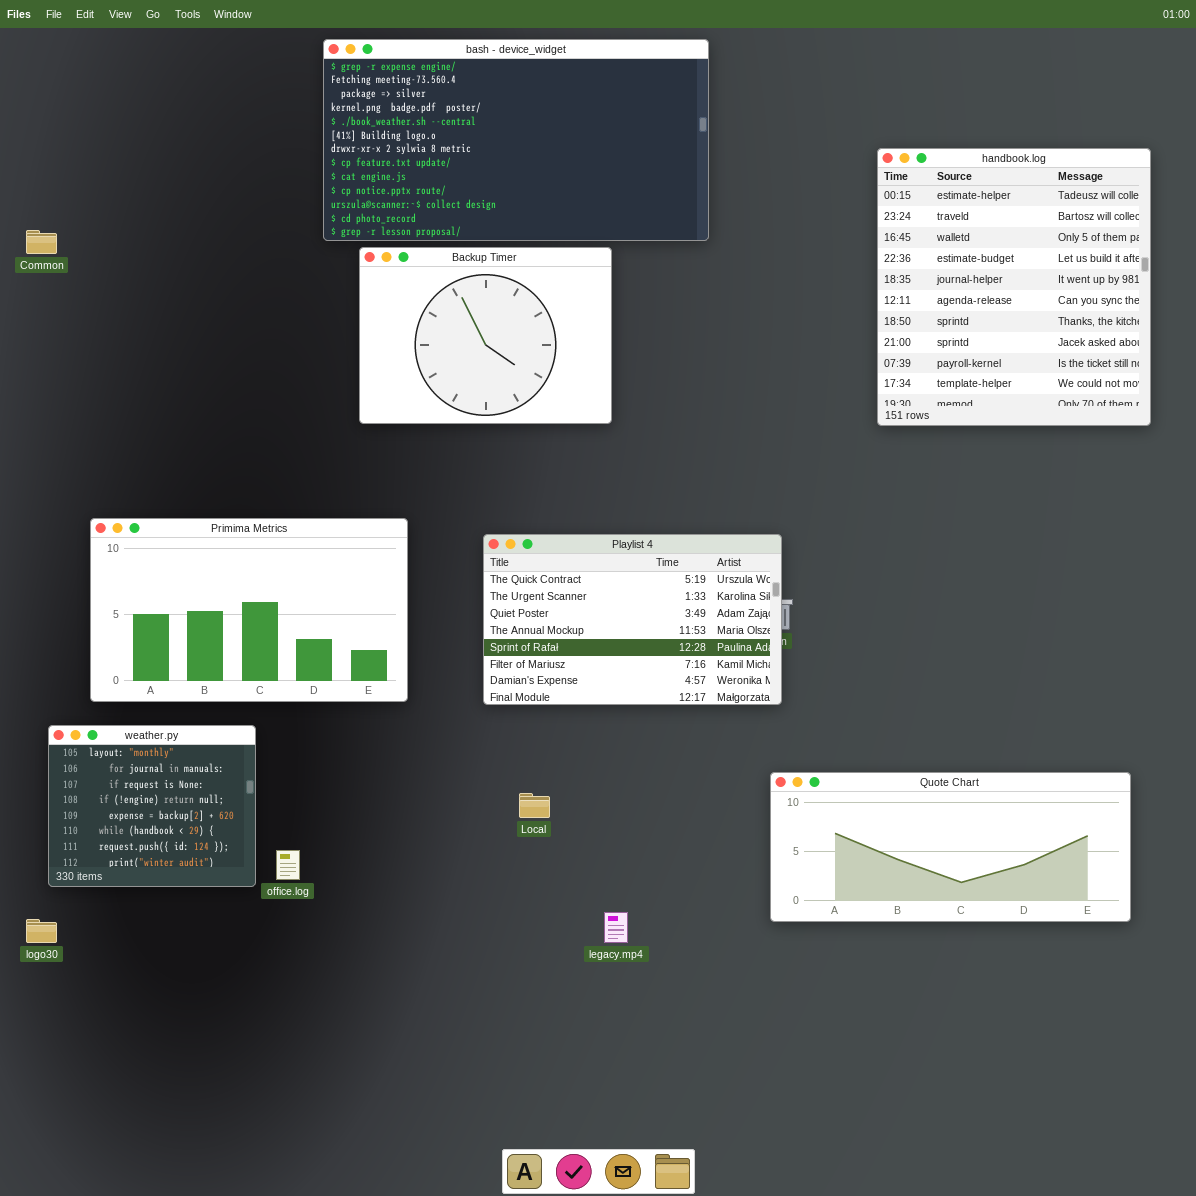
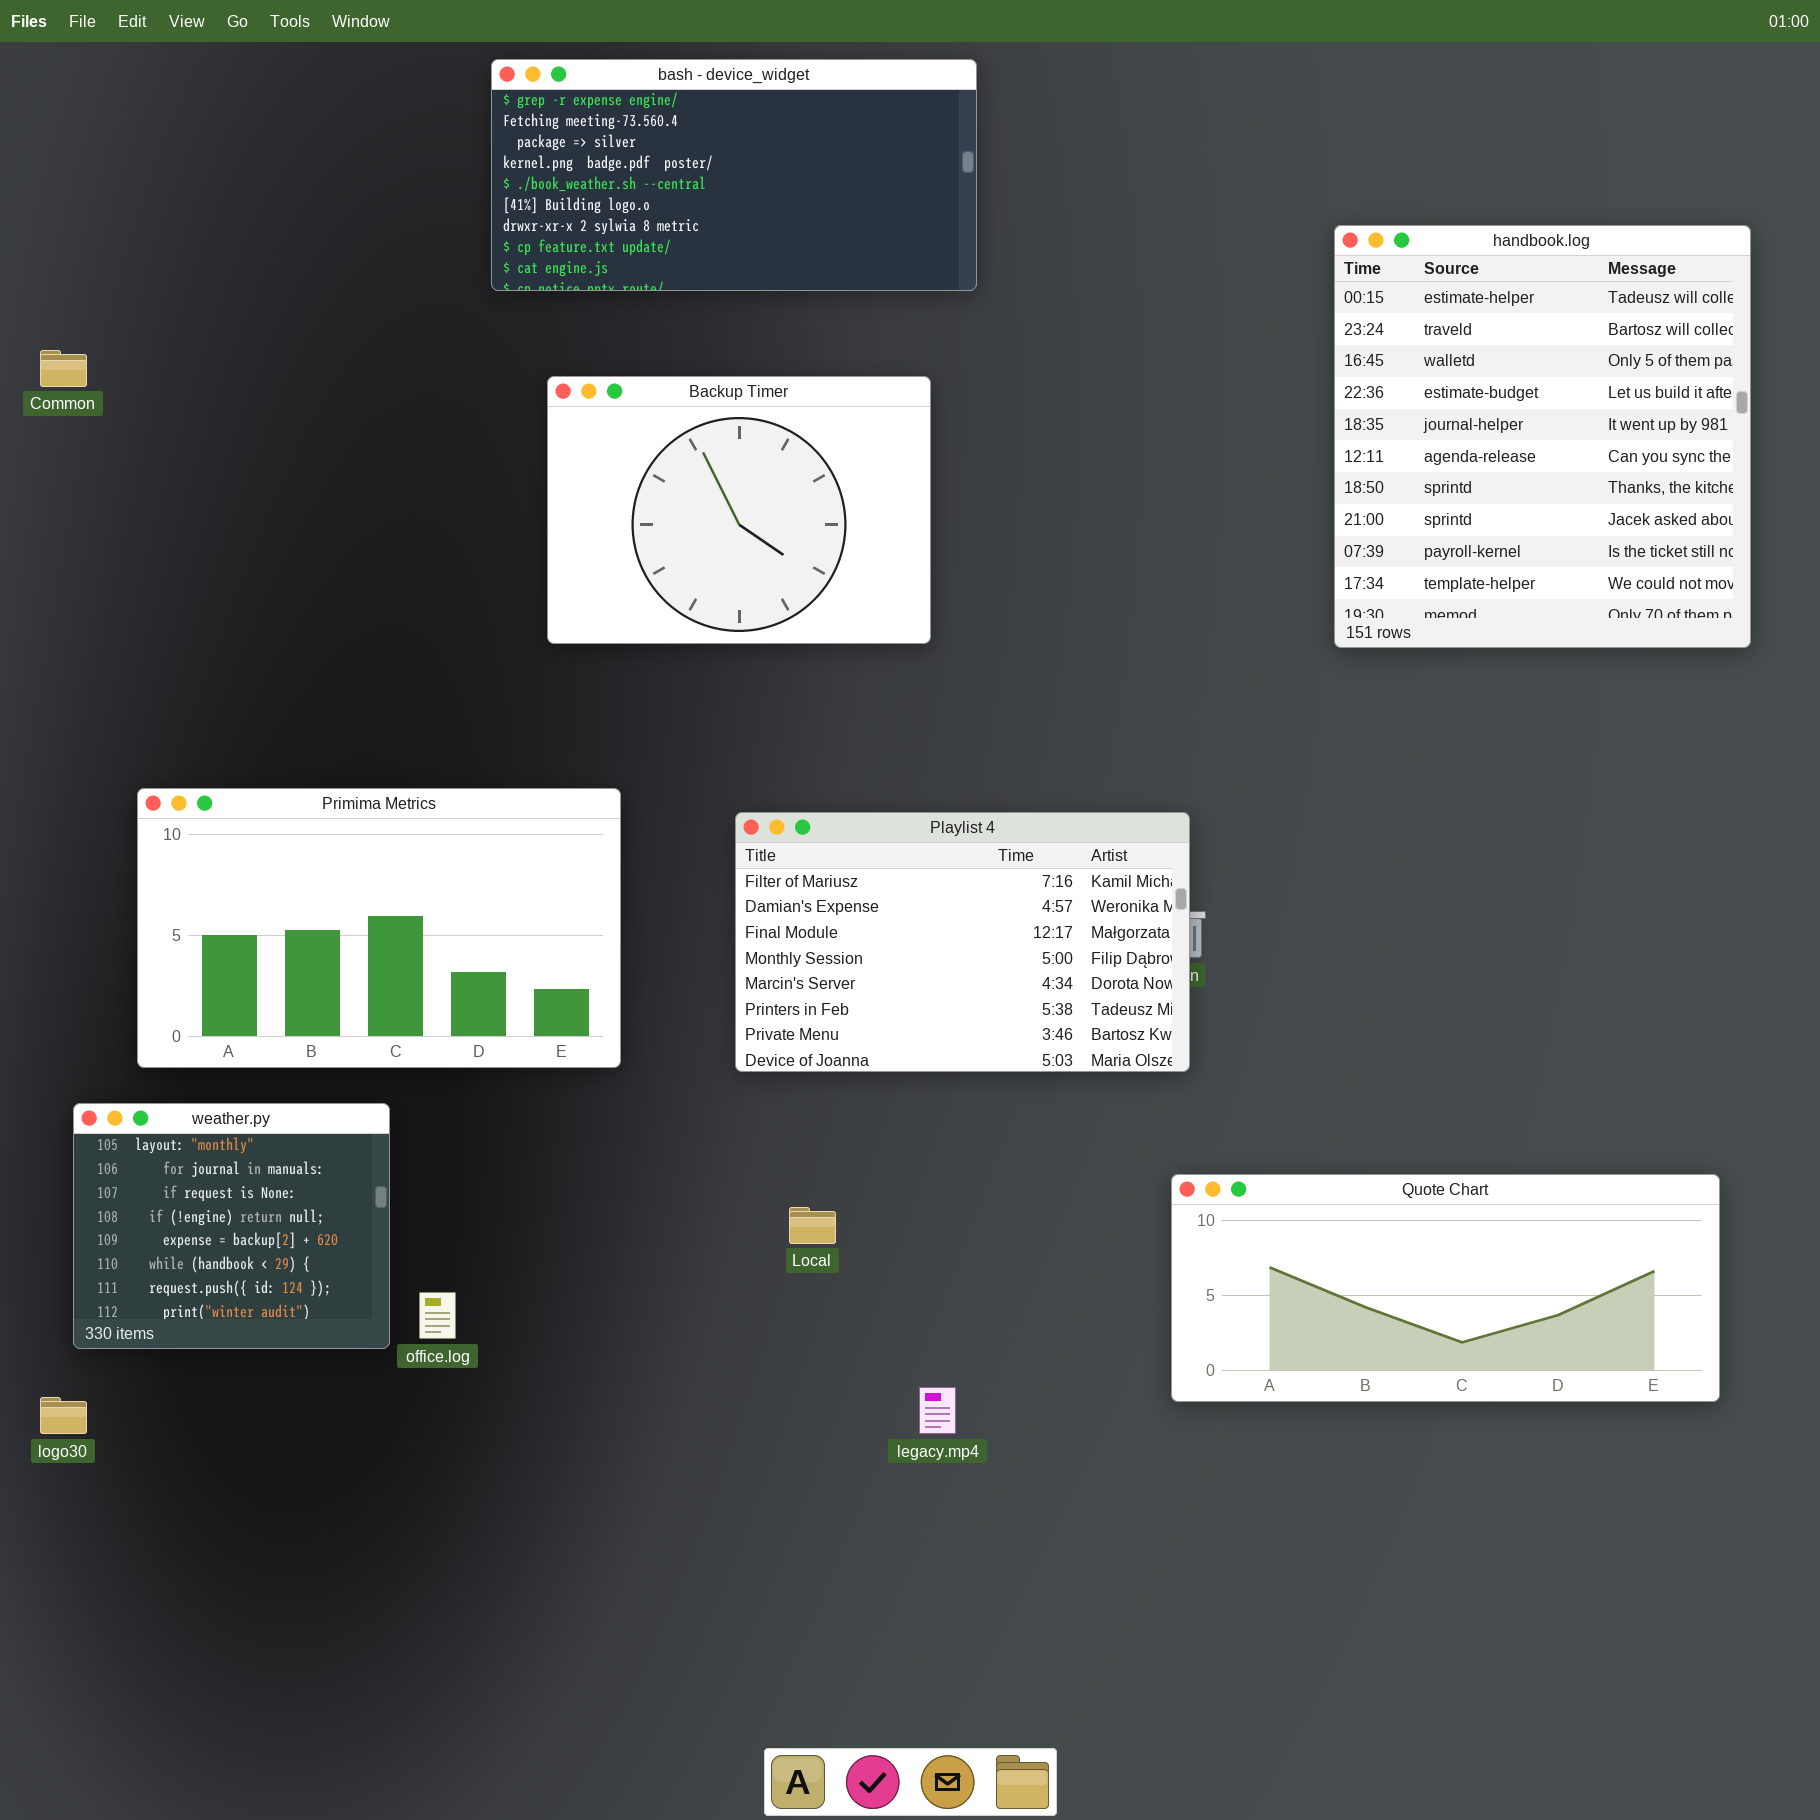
bash - device_widget: [323,39,709,241] -> [491,59,977,291], resized
Playlist 4: [483,534,782,705] -> [735,812,1190,1072], scrolled down 5 rows

